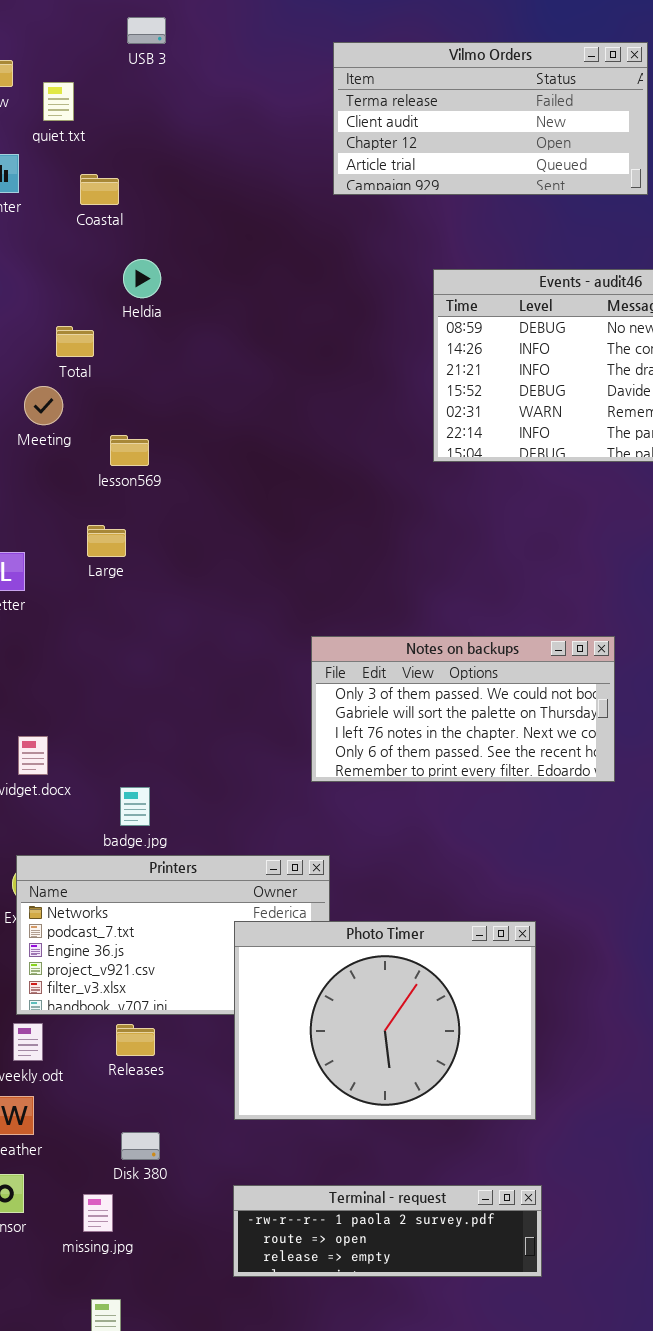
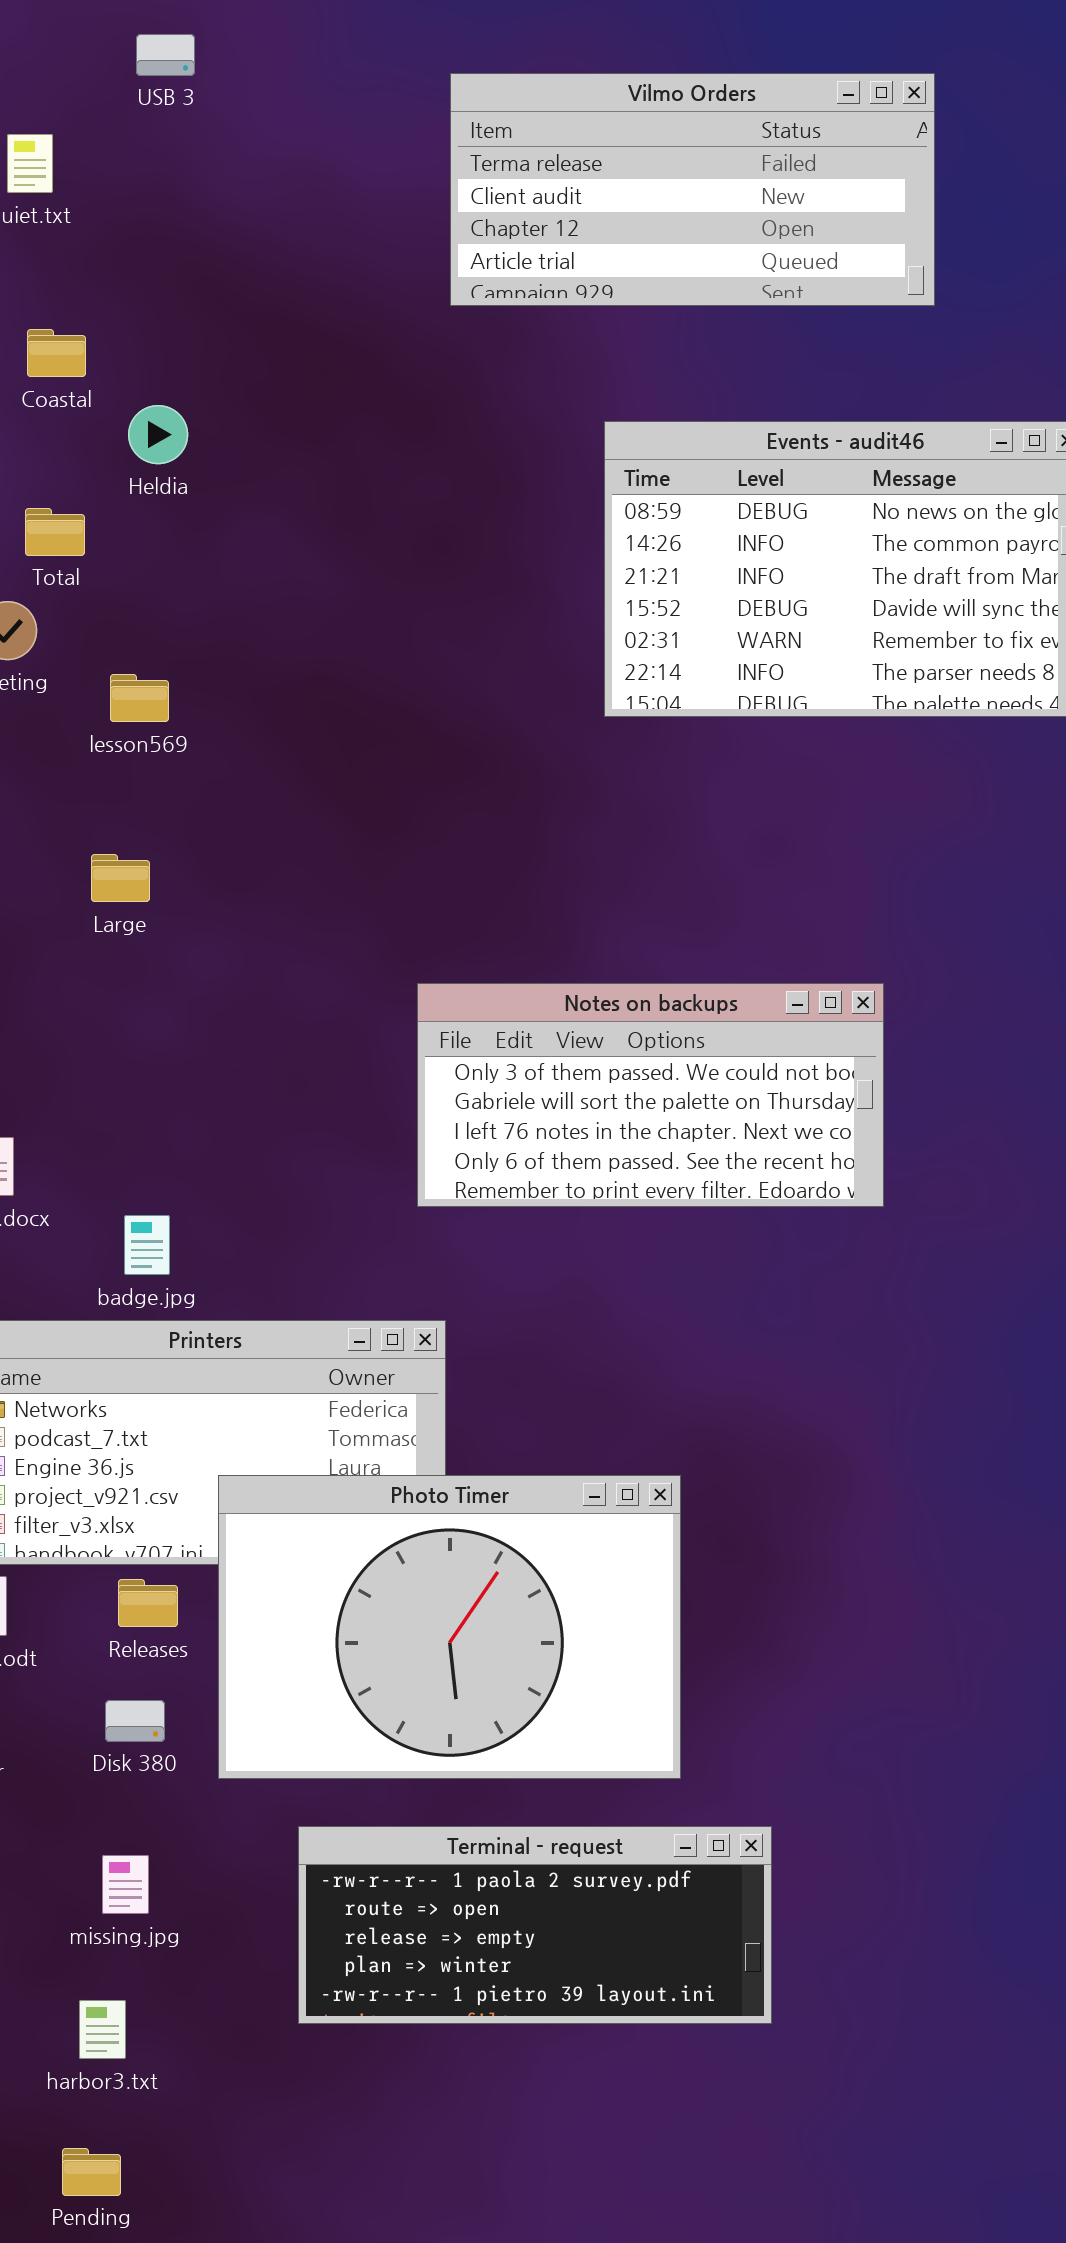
Coastal: [80,174,119,205] -> [27,329,86,377], moved
Large: [87,525,126,557] -> [91,854,150,902], moved
Photo Timer: [234,921,536,1120] -> [218,1475,681,1779], moved
Disk 380: [121,1132,160,1160] -> [105,1700,165,1742], moved
Terminal - request: [233,1185,542,1277] -> [298,1826,772,2024], resized
missing.jpg: [83,1194,113,1232] -> [102,1855,149,1914], moved

